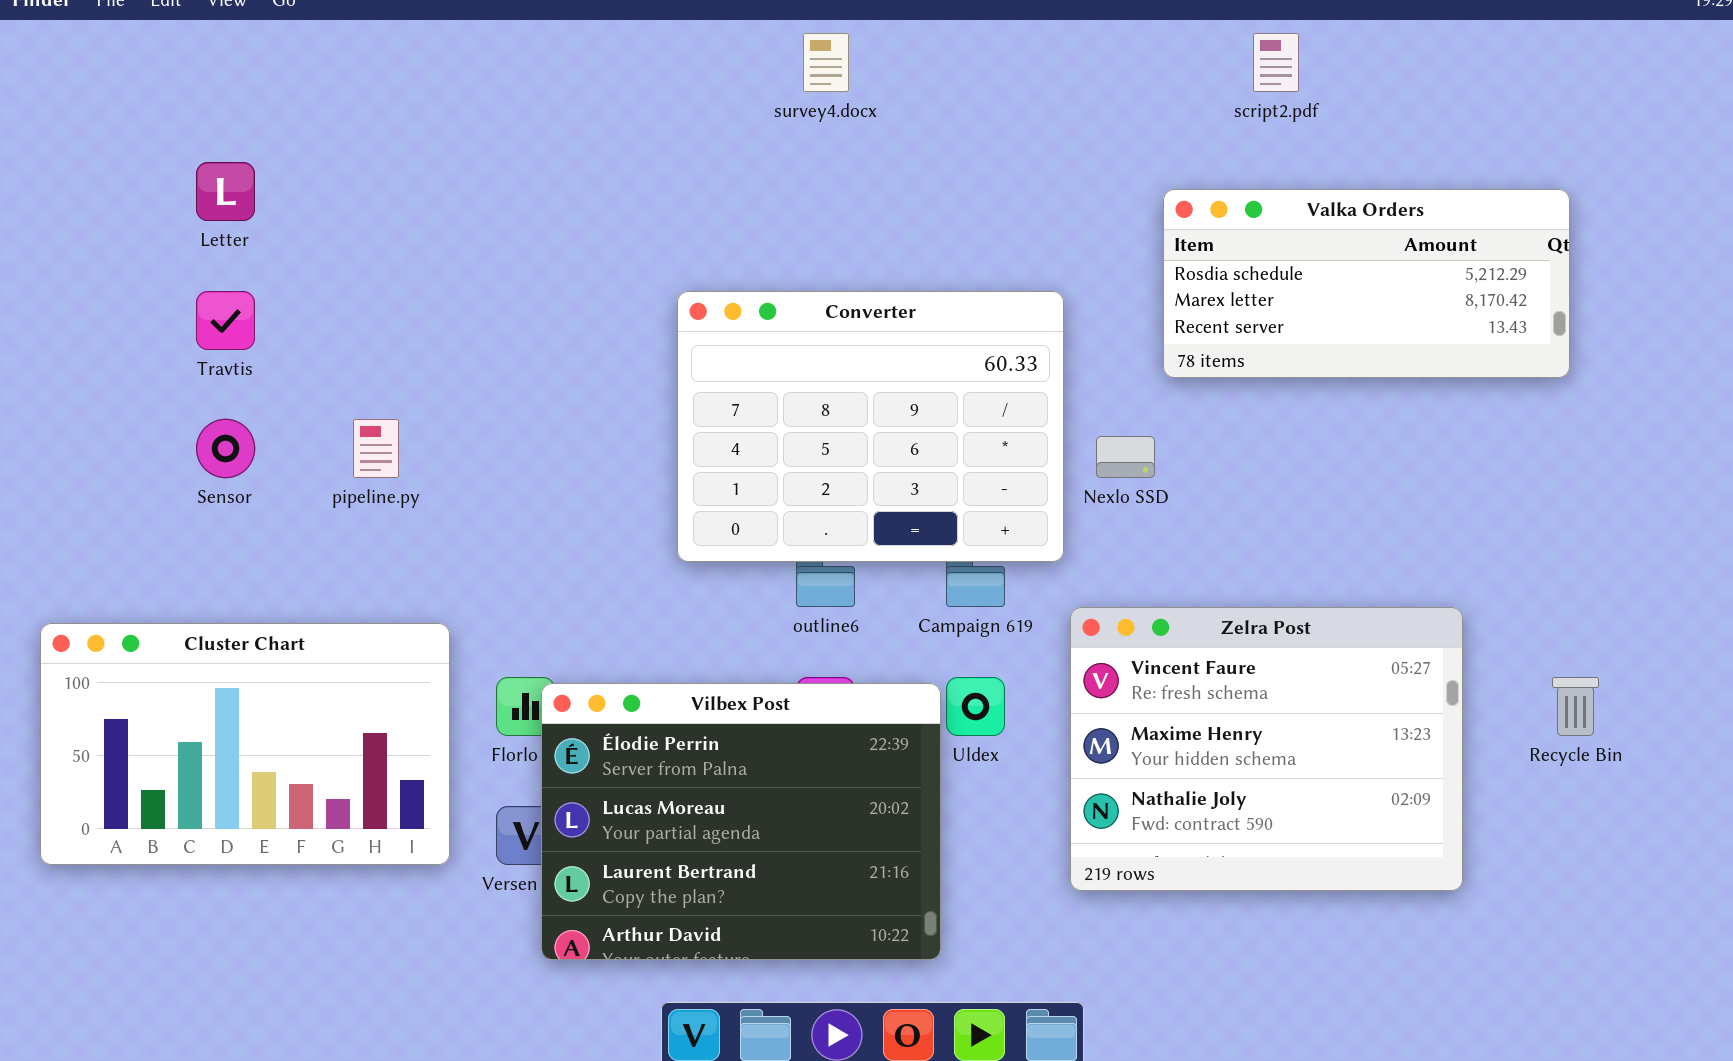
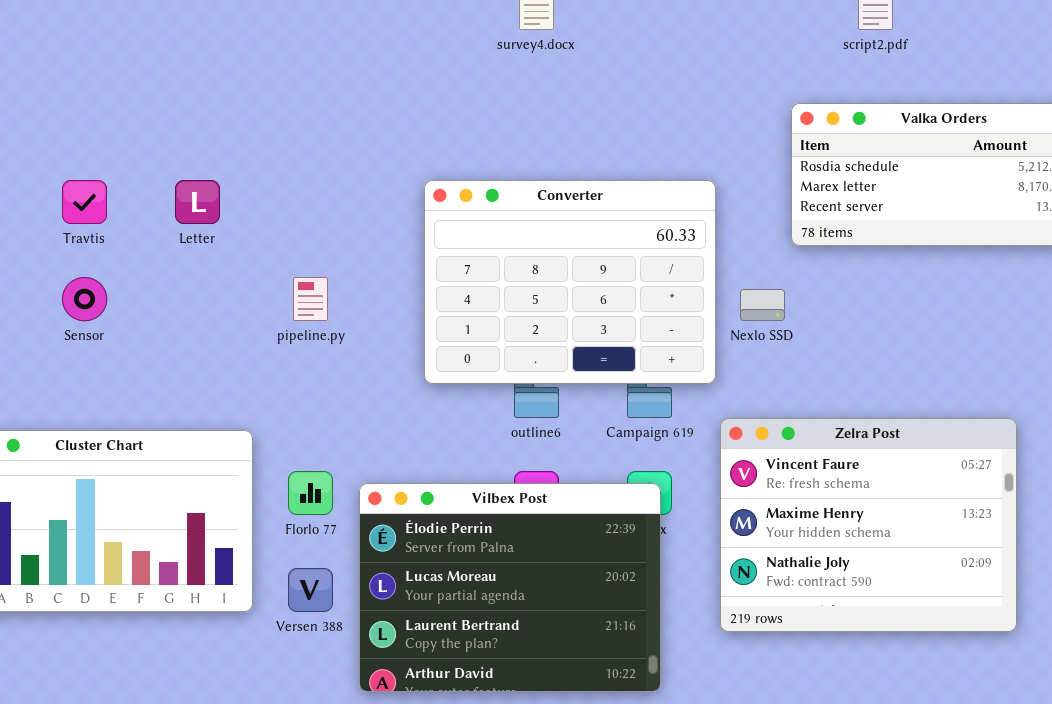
Letter: [196,162,255,221] -> [175,180,220,224], moved
pipeline.py: [353,419,399,478] -> [293,277,328,321], moved
Vilbex Post: [541,683,941,960] -> [359,483,661,692], moved

